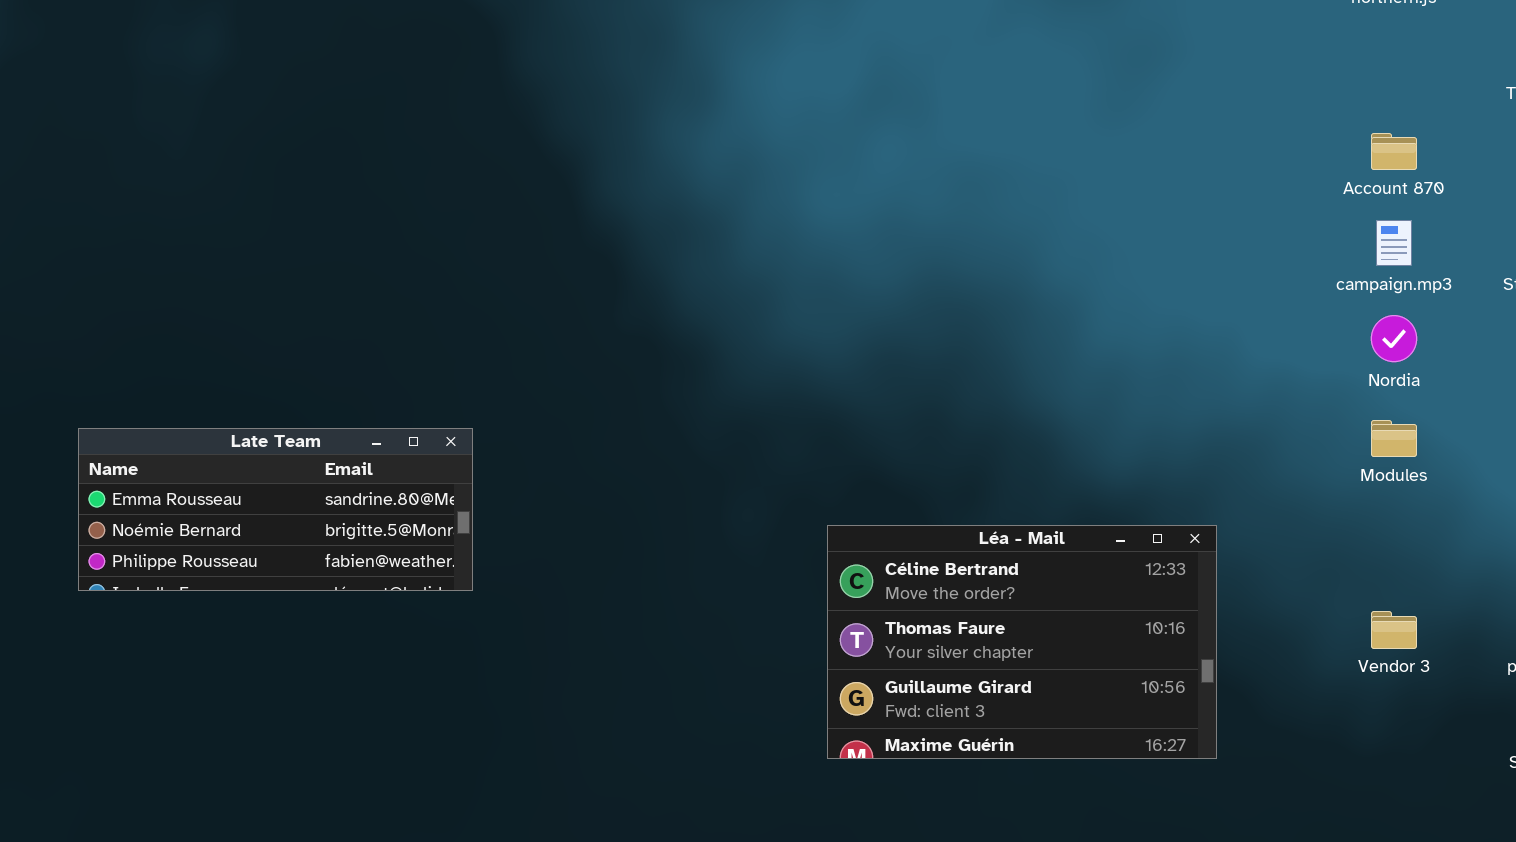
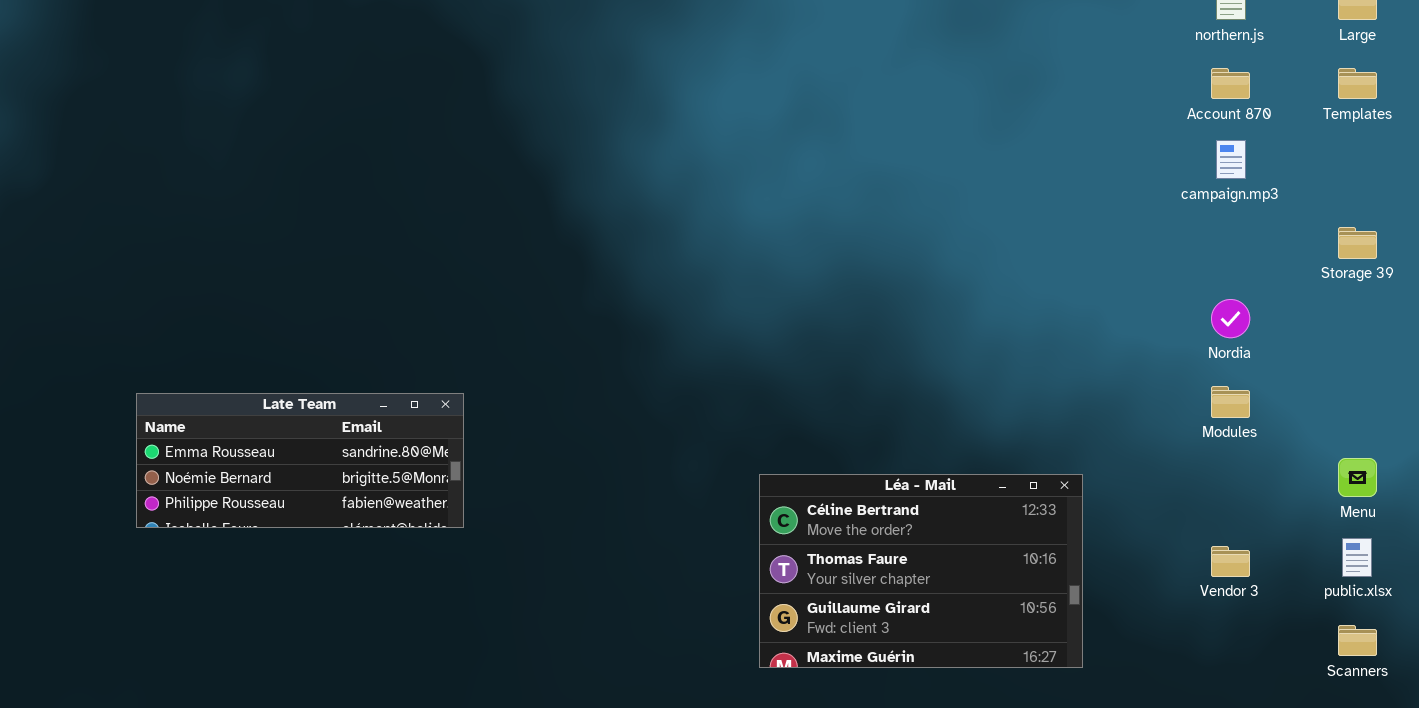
Account 870: [1371,133,1417,170] -> [1211,68,1250,99], moved
campaign.mp3: [1376,220,1412,266] -> [1216,140,1246,179], moved

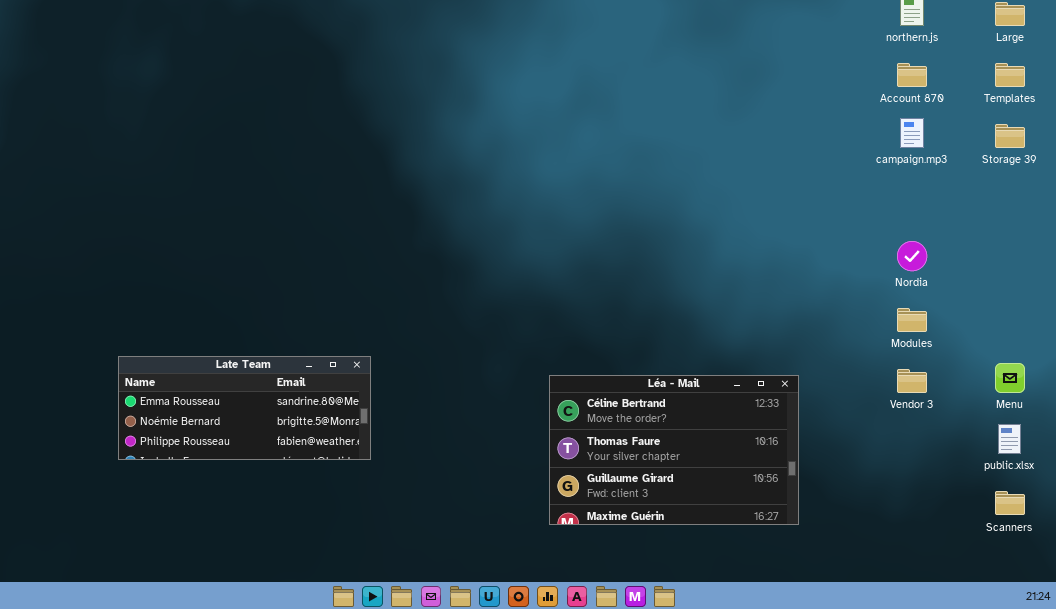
Storage 39: [1338,227,1377,259] -> [995,124,1025,148], moved
Late Team: [136,393,464,528] -> [118,356,371,460], moved
Vendor 3: [1211,546,1250,577] -> [897,369,927,393], moved

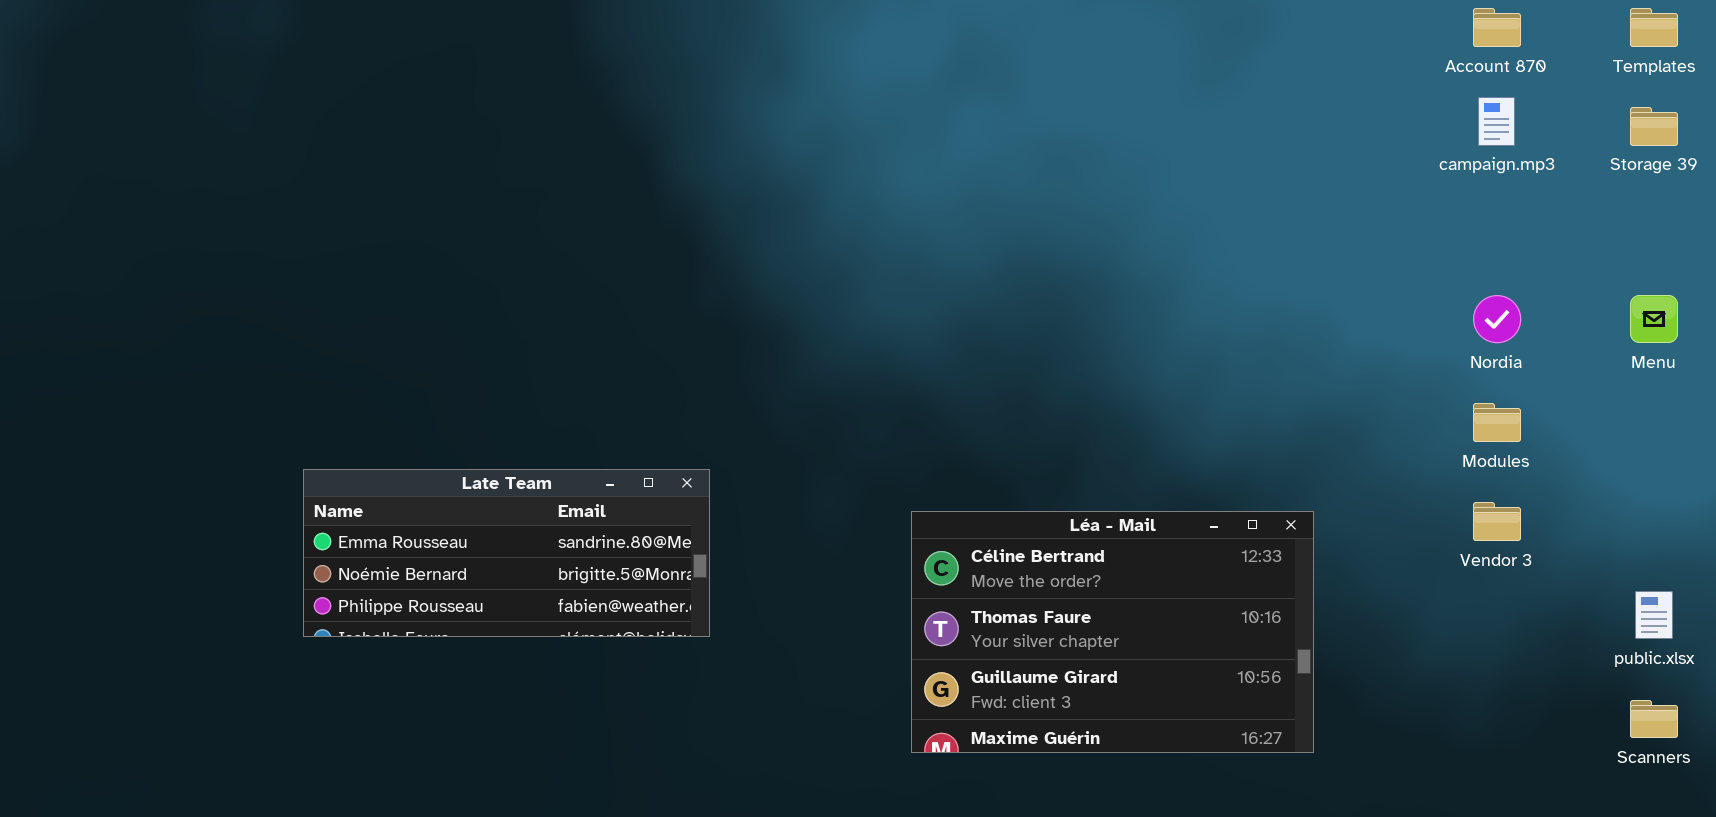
Late Team: [118,356,371,460] -> [303,469,710,637], moved
Menu: [995,363,1025,393] -> [1630,295,1678,343], moved

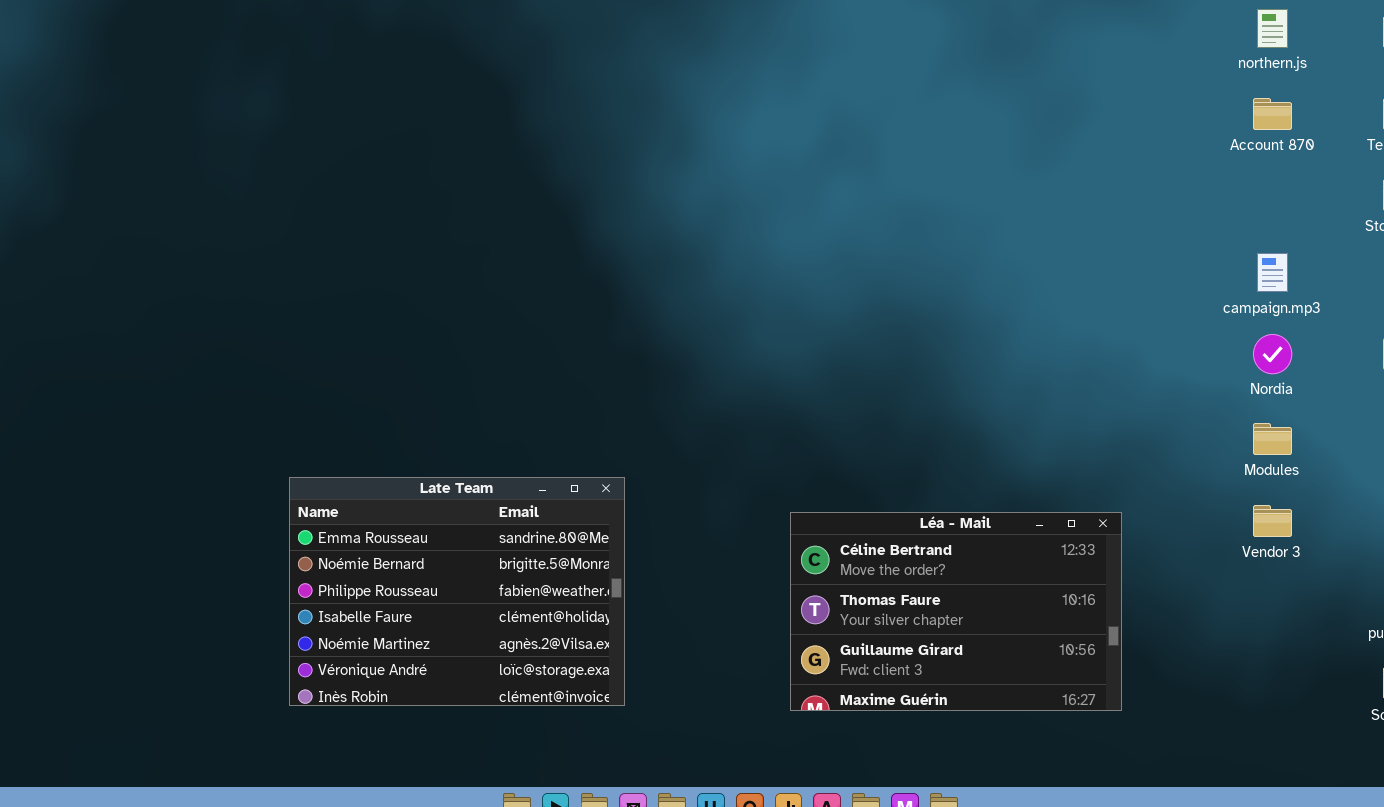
campaign.mp3: [1478,97,1515,146] -> [1257,253,1288,292], moved
Late Team: [303,469,710,637] -> [289,477,625,706], resized

